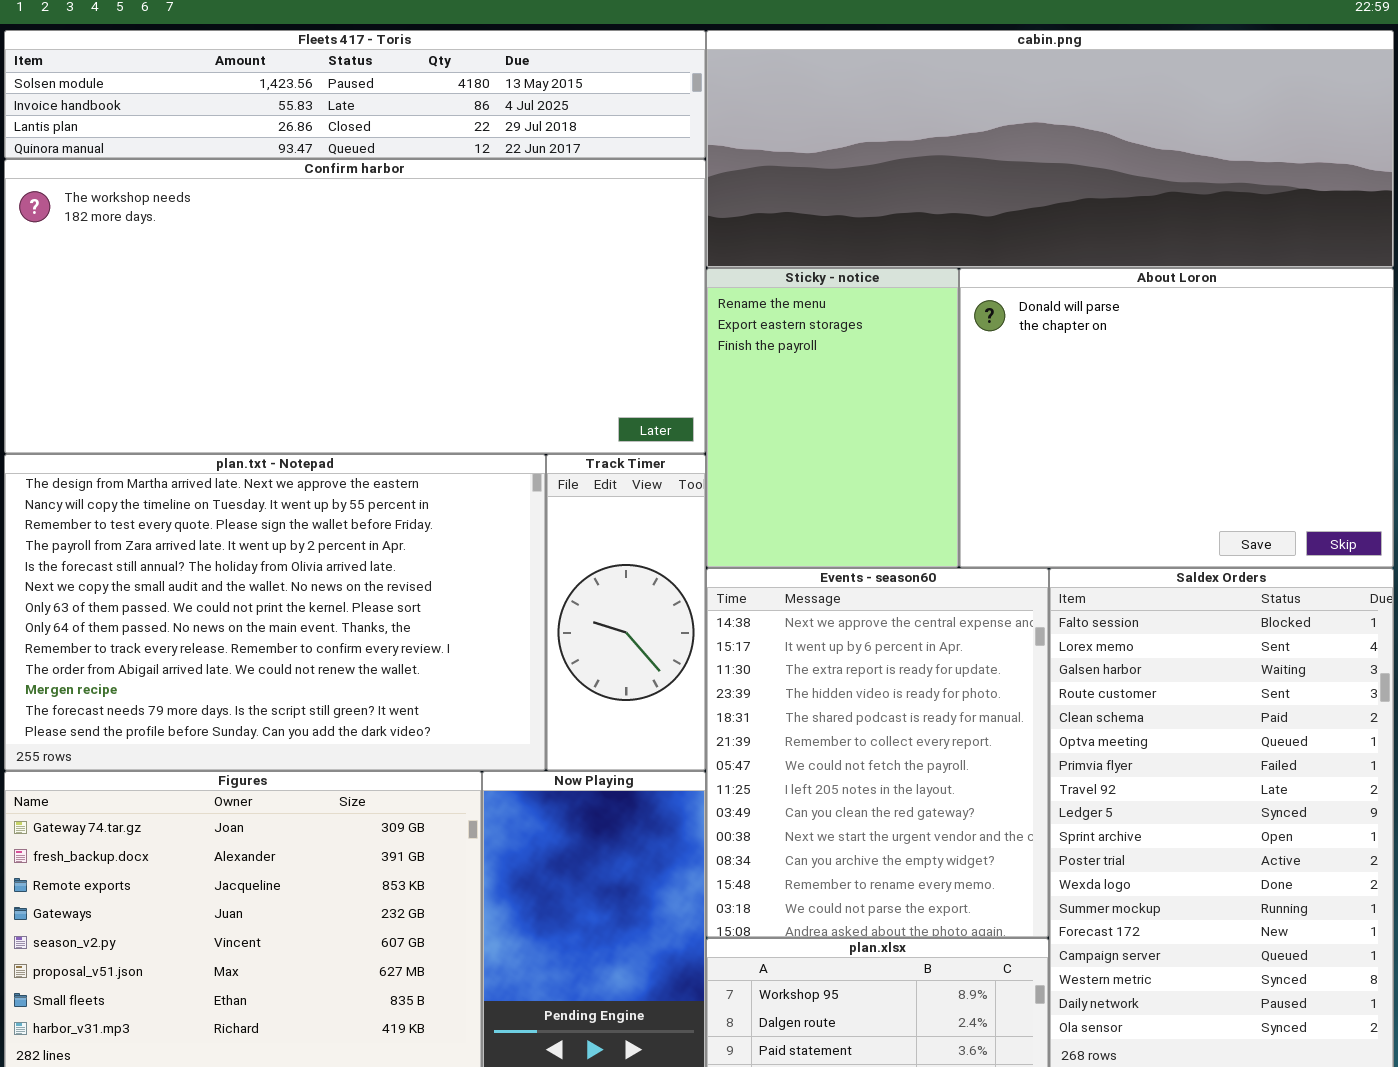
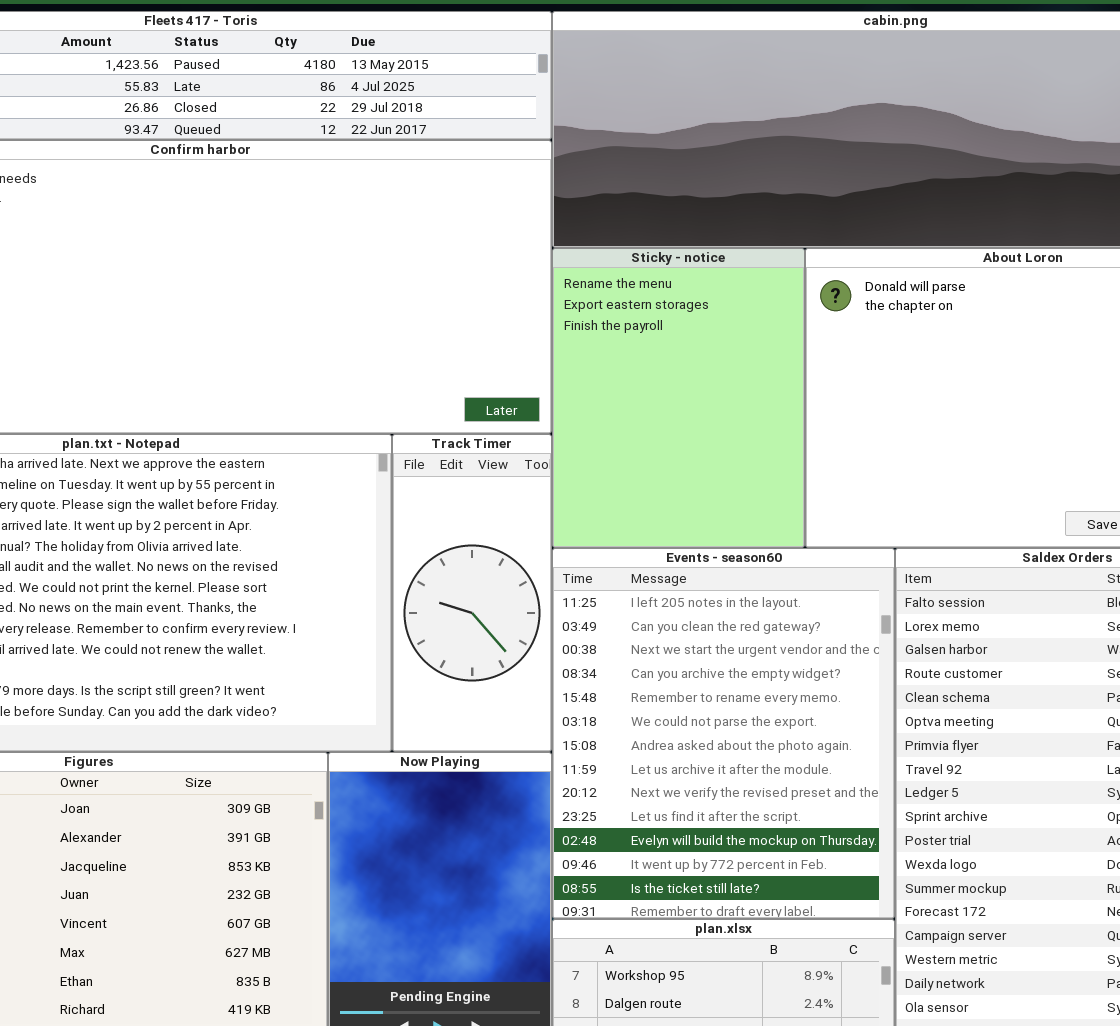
Events - season60: [706,568,1049,938] -> [552,548,895,919], scrolled down 7 rows

